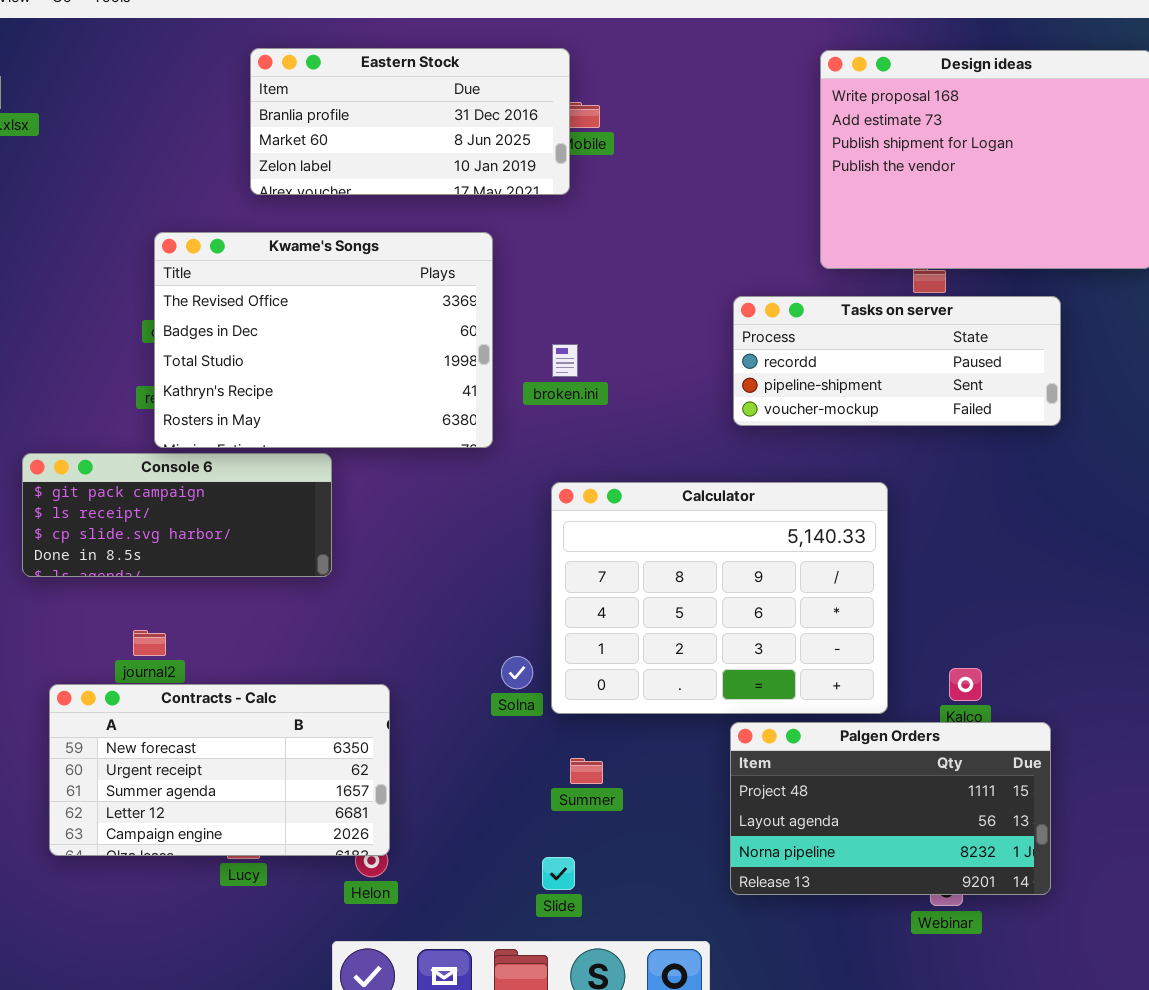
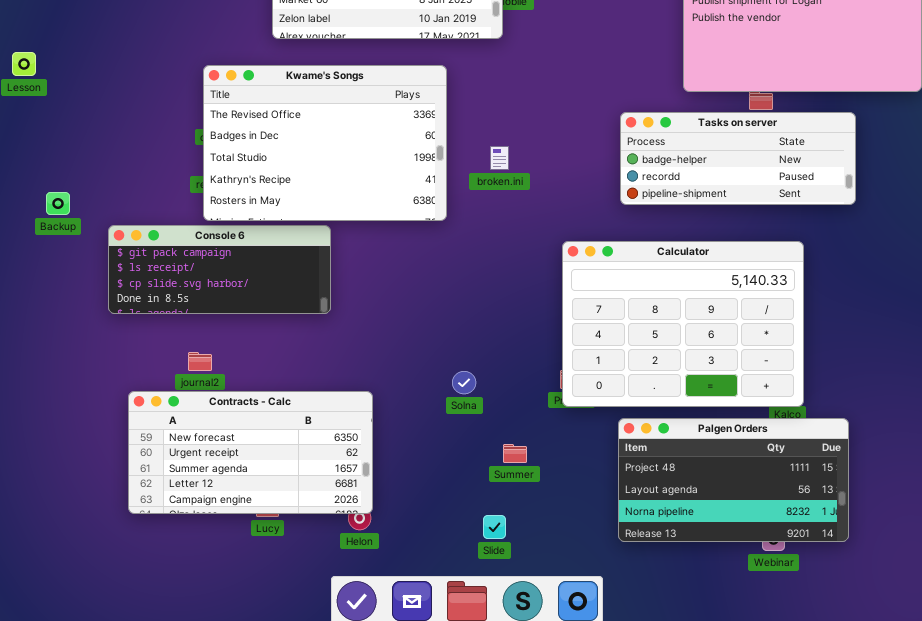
Tasks on server: [733,296,1061,426] -> [620,112,856,205], scrolled up 1 row
Calculator: [551,482,888,714] -> [562,241,804,407], moved

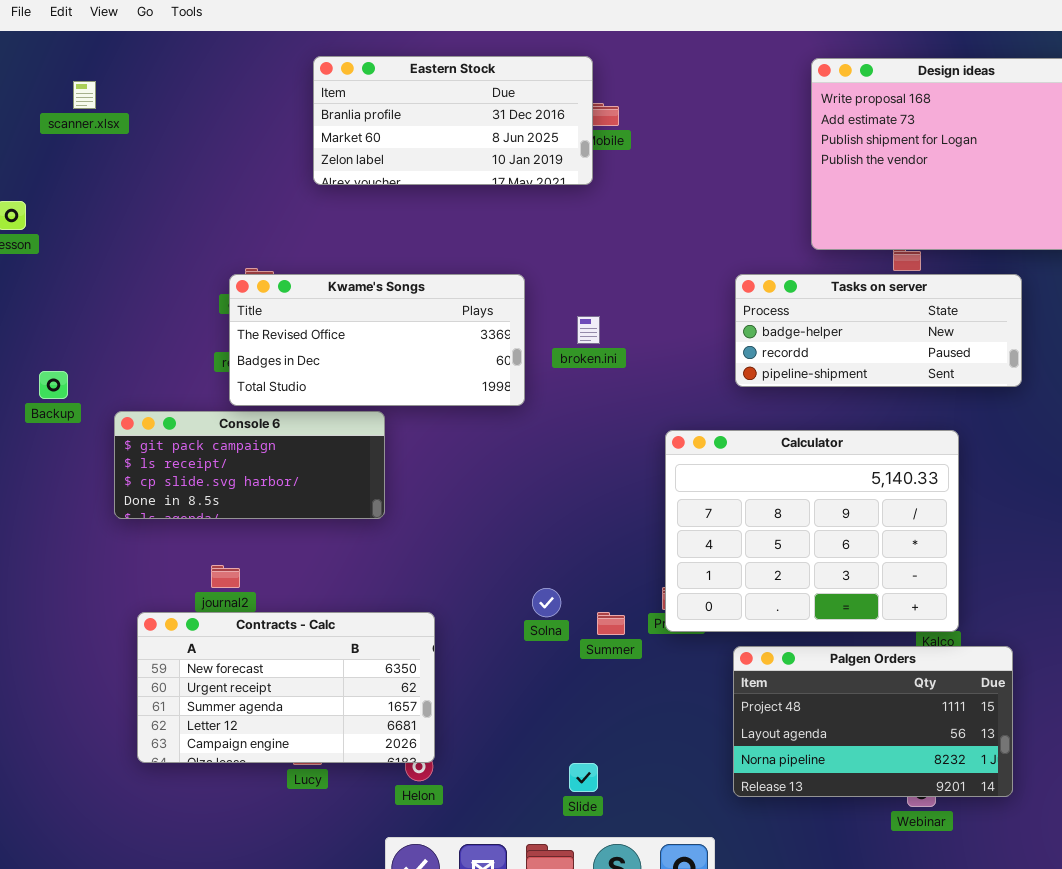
Kwame's Songs: [203,65,447,221] -> [229,274,525,406], resized
Summer: [503,444,527,463] -> [597,612,625,635], moved

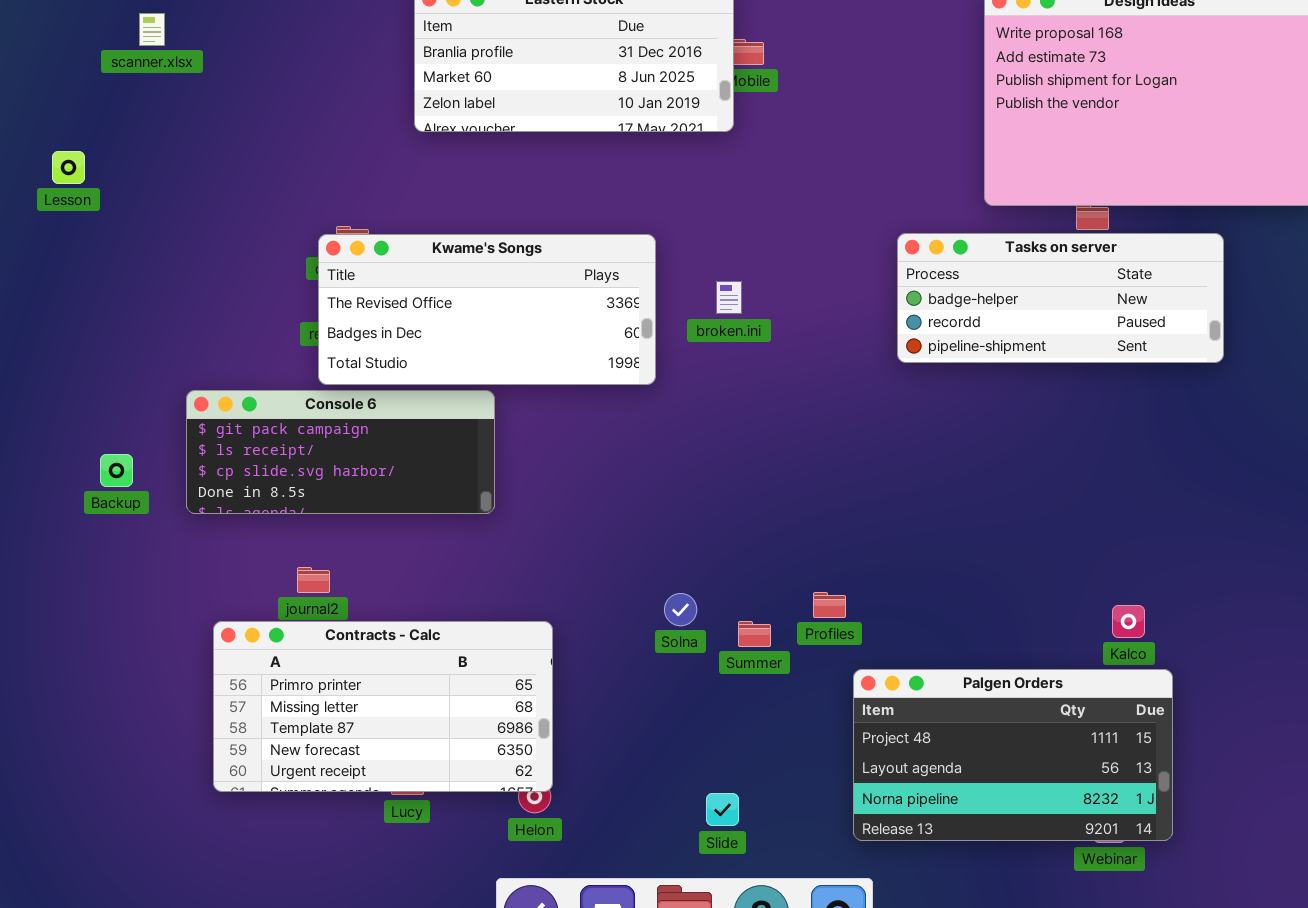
Backup: [39,371,68,399] -> [100,454,133,487], moved
Calculator: [665,430,959,632] -> none, closed
Contracts - Calc: [137,612,435,763] -> [213,621,553,792], scrolled up 3 rows
Palgen Orders: [733,646,1013,797] -> [853,669,1173,841], moved

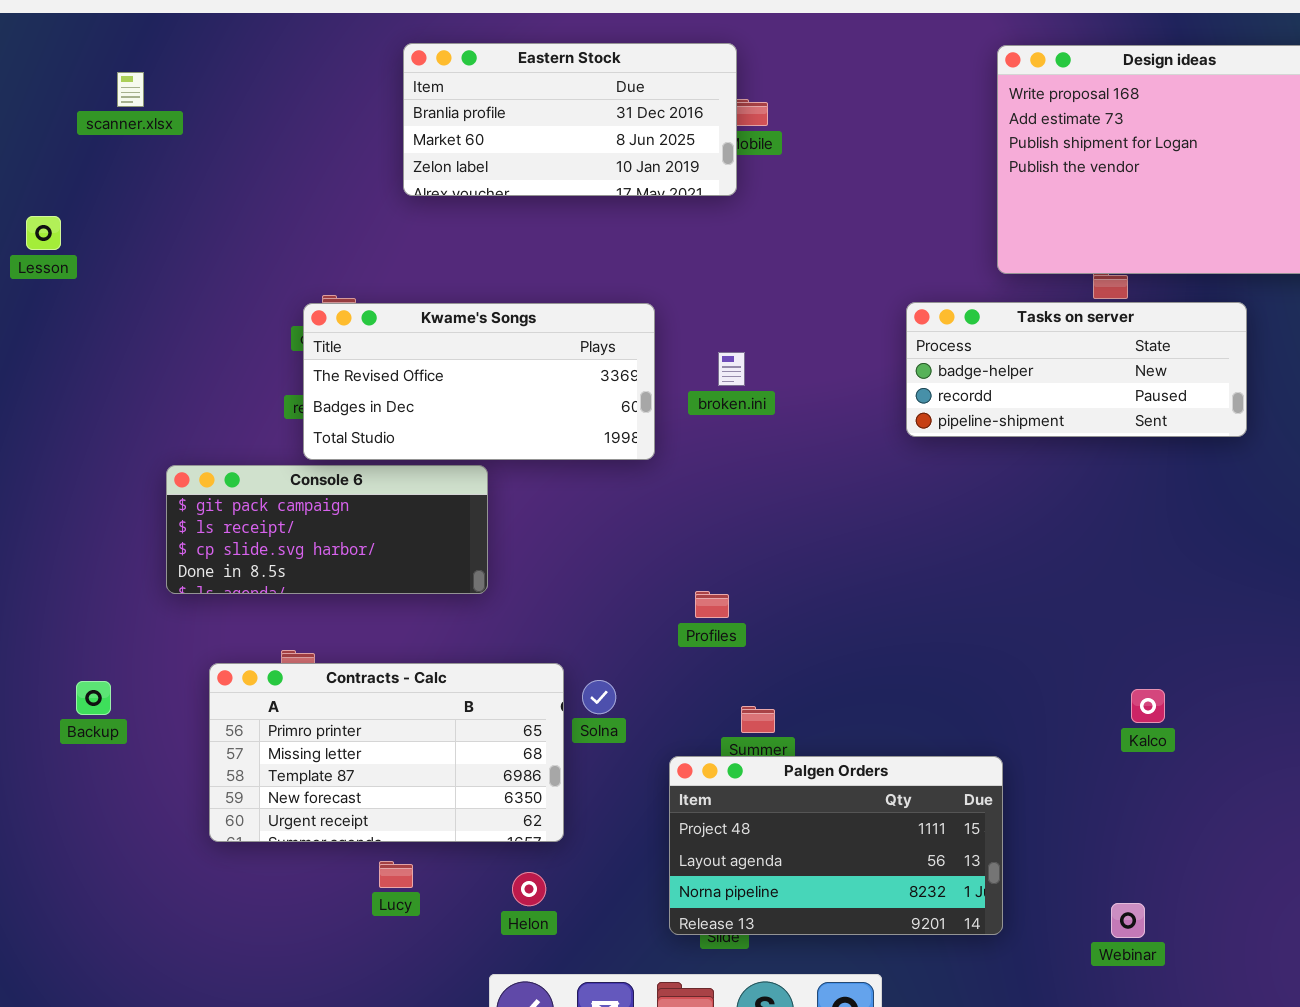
Backup: [100,454,133,487] -> [76,681,111,715], moved
Profiles: [813,592,846,618] -> [695,591,729,618], moved
Solna: [664,593,697,626] -> [582,680,616,714], moved
Contracts - Calc: [213,621,553,792] -> [209,663,564,842], moved
Palgen Orders: [853,669,1173,841] -> [669,756,1003,935], moved

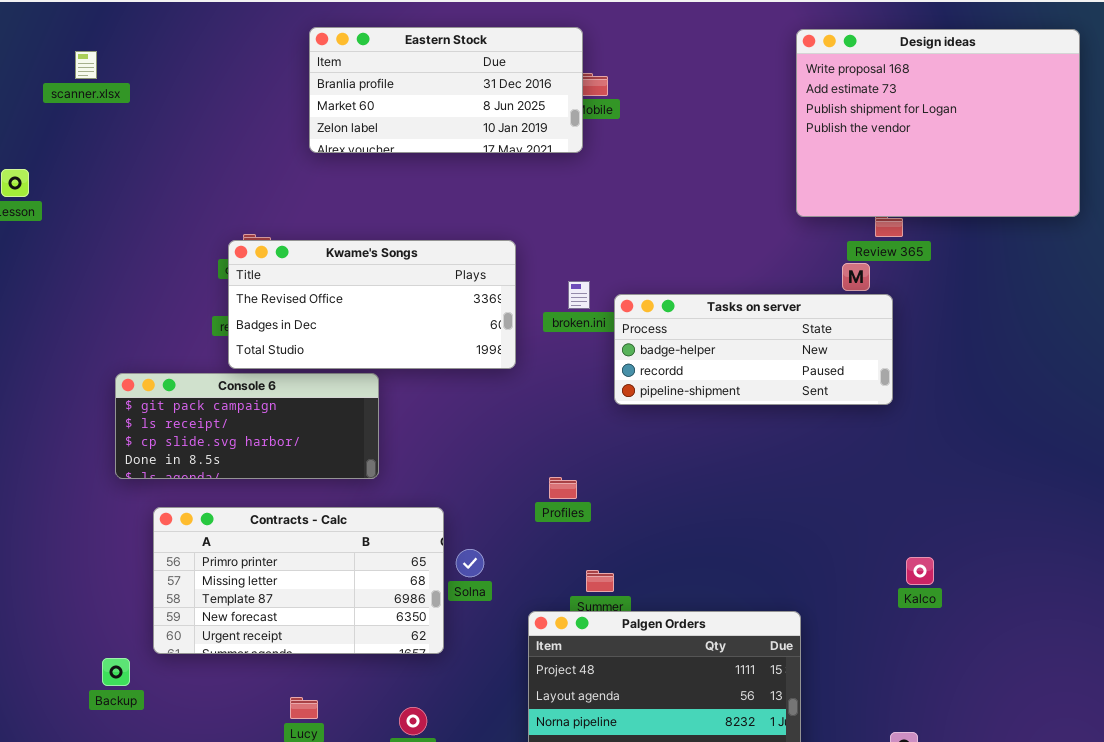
Tasks on server: [906,302,1247,437] -> [614,294,893,405], moved
Contracts - Calc: [209,663,564,842] -> [153,507,444,654], moved
Backup: [76,681,111,715] -> [102,658,130,686], moved

